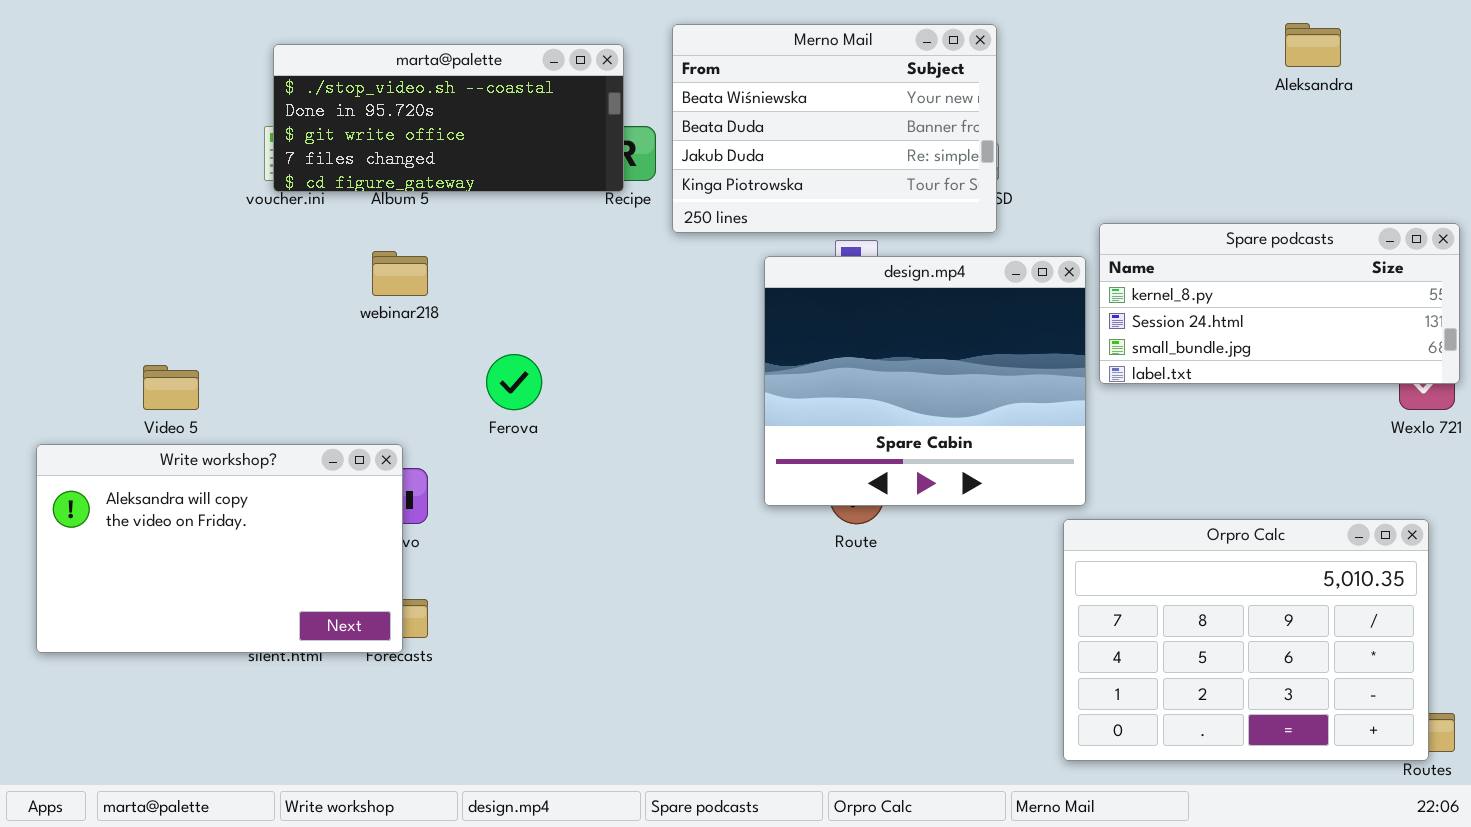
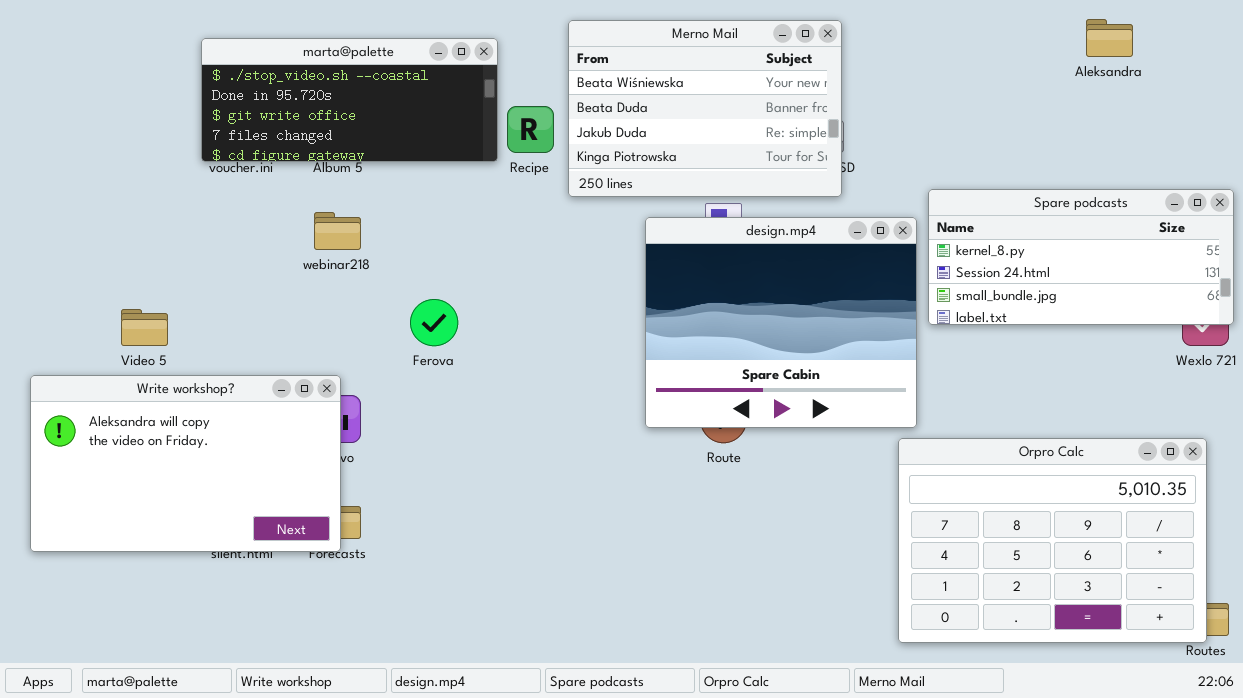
marta@palette: [273,44,624,192] -> [201,38,498,162], moved

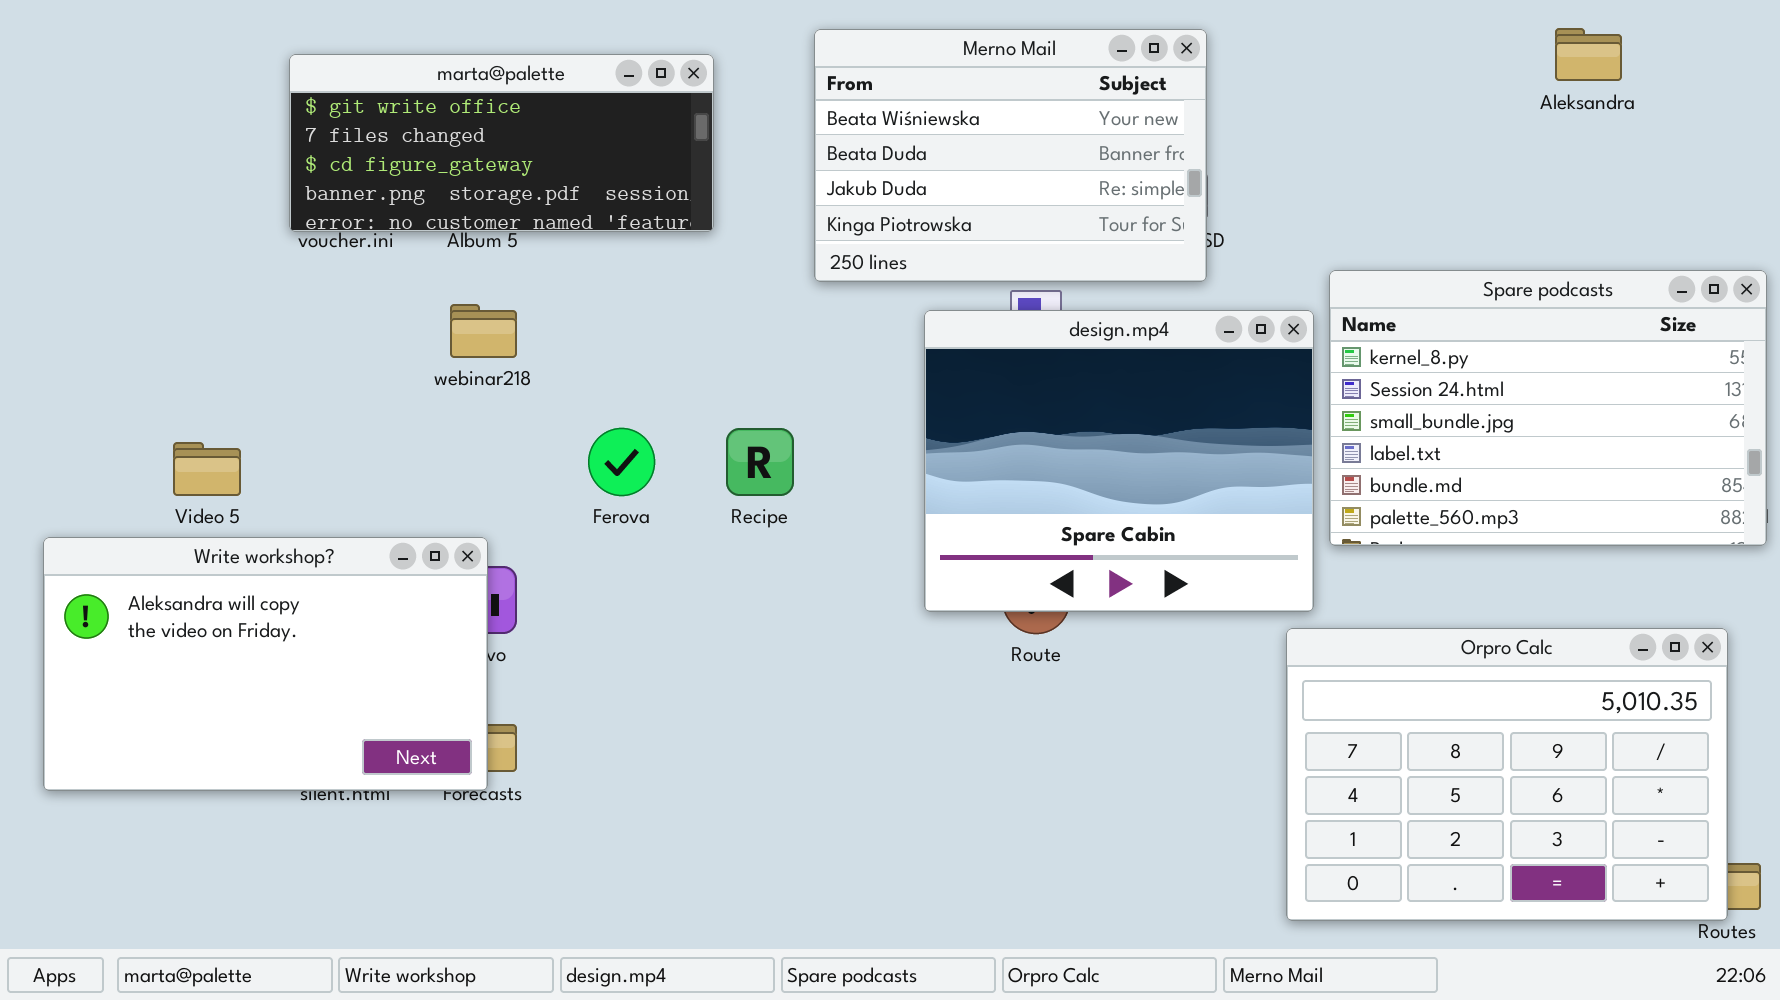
marta@palette: [201,38,498,162] -> [289,54,714,232], scrolled down 2 rows
Recipe: [507,106,554,153] -> [726,428,794,496], moved
Spare podcasts: [928,189,1234,325] -> [1329,270,1767,546], resized

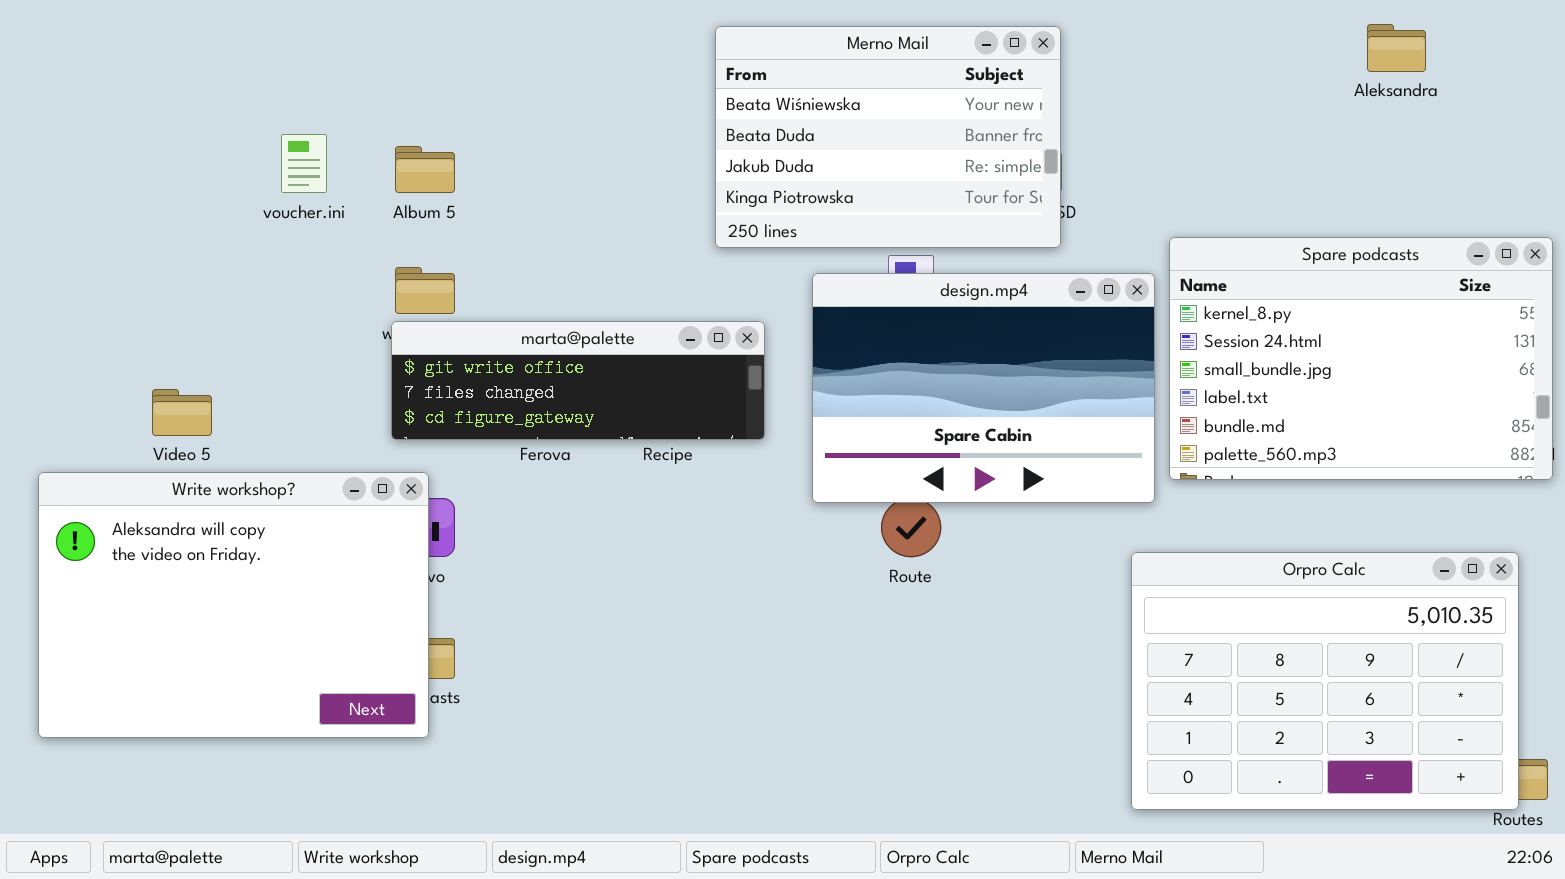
marta@palette: [289,54,714,232] -> [391,321,765,440], moved, resized
design.mp4: [924,310,1314,612] -> [812,273,1155,503], resized
Write workshop?: [43,537,488,791] -> [38,472,429,738], resized

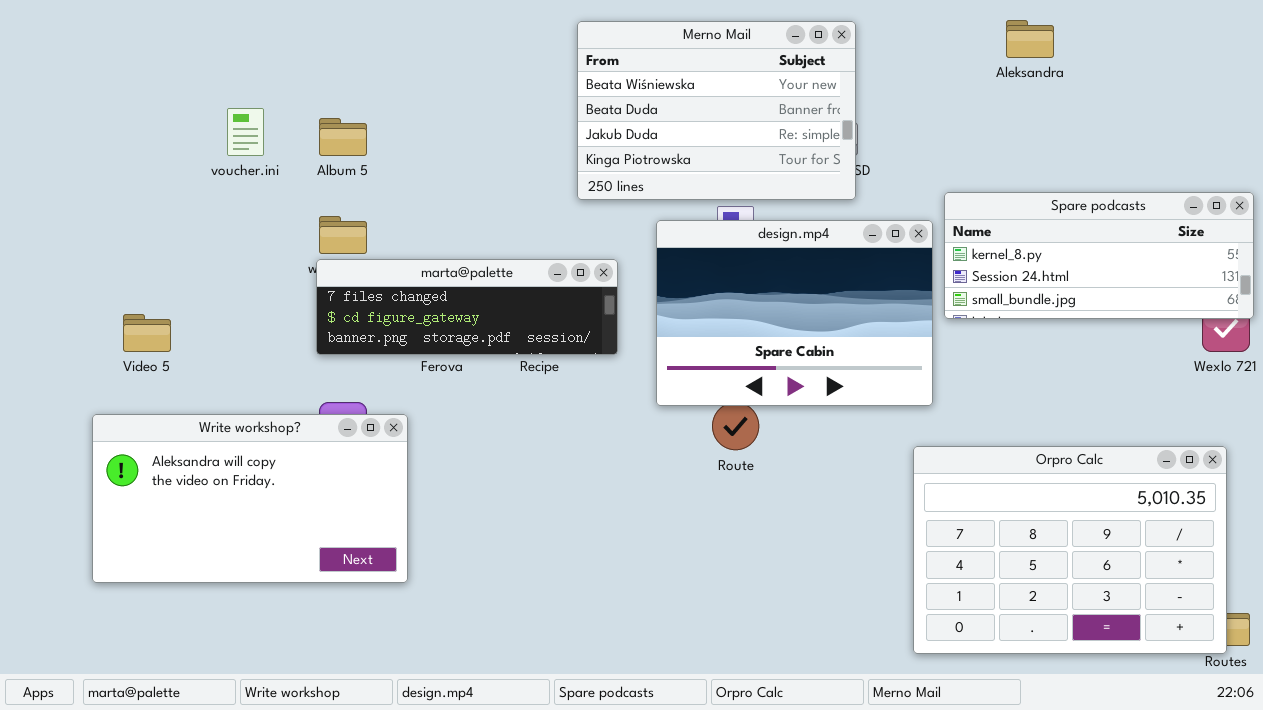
Aleksandra: [1367,24,1426,72] -> [1006,20,1054,58], moved
Spare podcasts: [1169,237,1553,480] -> [944,192,1254,319], resized
marta@palette: [391,321,765,440] -> [316,259,618,355], scrolled down 1 row
Write workshop?: [38,472,429,738] -> [92,414,408,583], moved, resized

